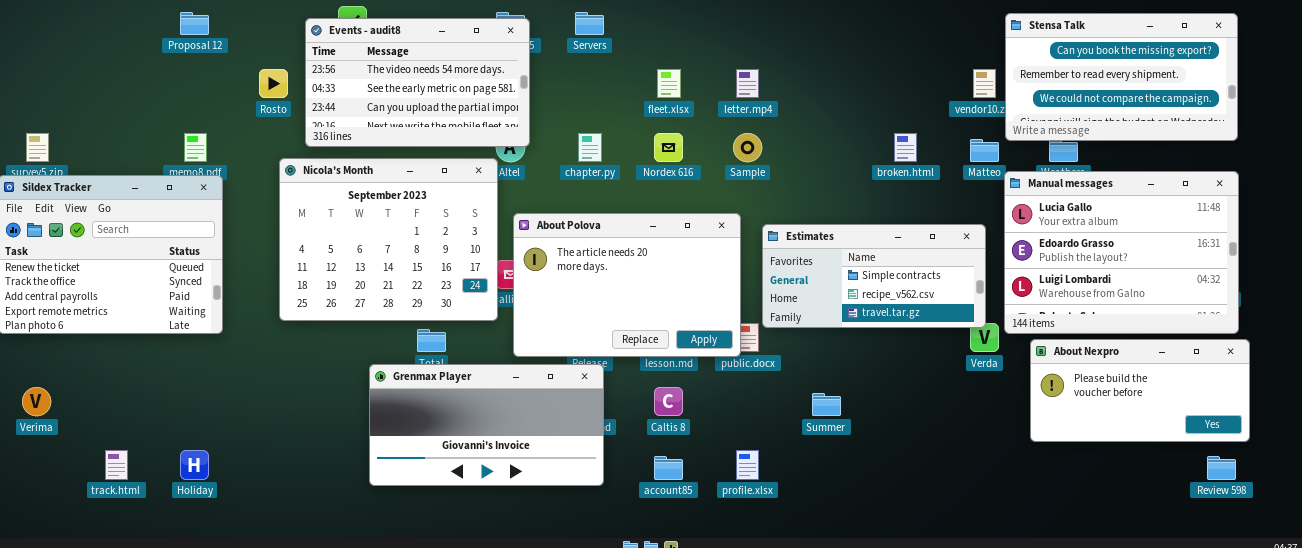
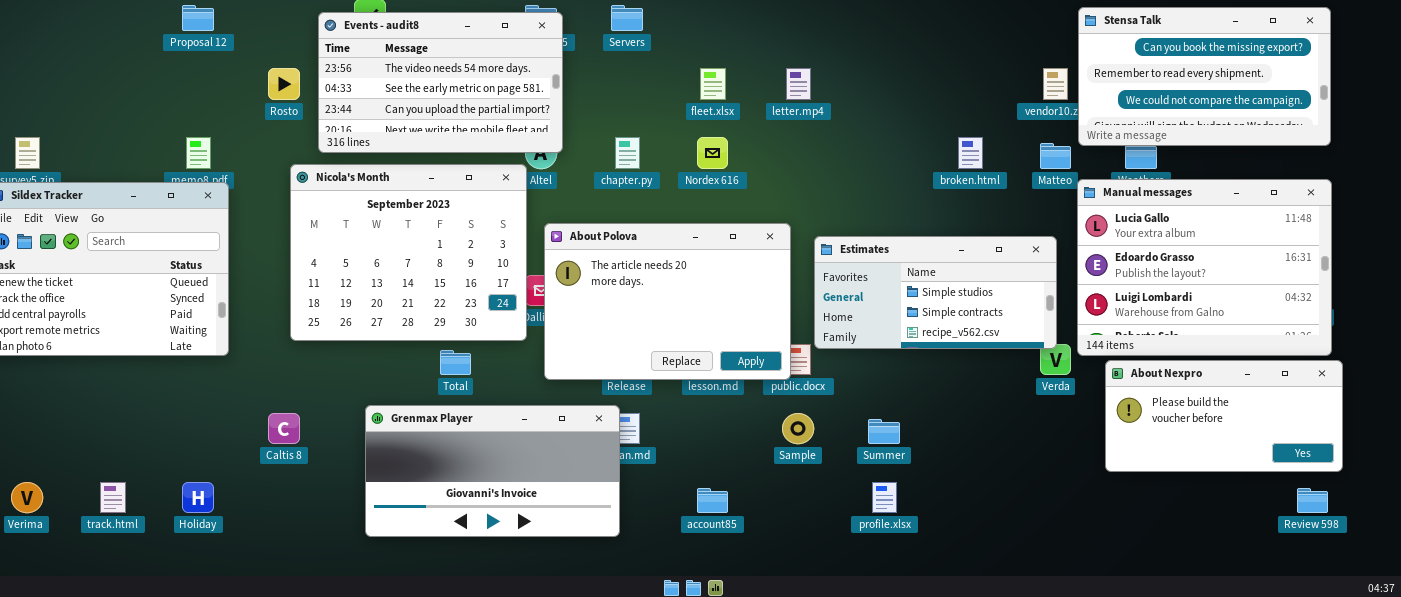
Sample: [733,133,762,162] -> [782,413,814,444], moved
Estimates: [762,224,986,328] -> [814,236,1057,349], scrolled up 1 row
Grenmax Player: [369,364,604,486] -> [365,405,620,537], moved
Verima: [22,387,51,416] -> [11,482,43,513], moved
Caltis 8: [654,387,683,416] -> [268,413,300,444], moved
profile.xlsx: [736,450,759,480] -> [872,482,897,513], moved

